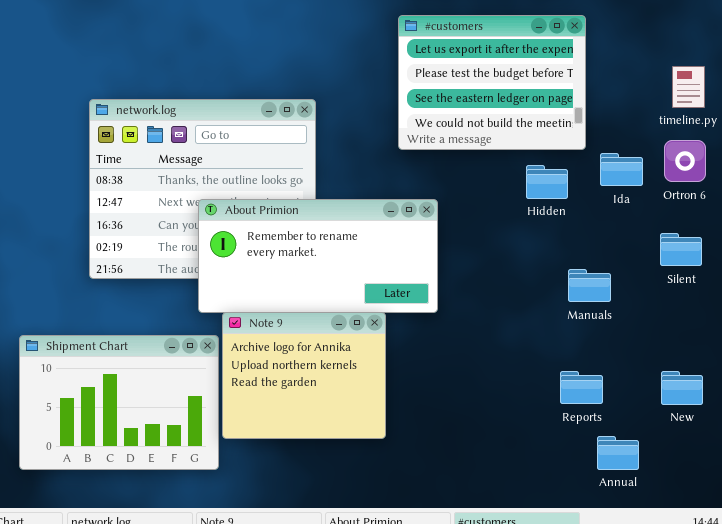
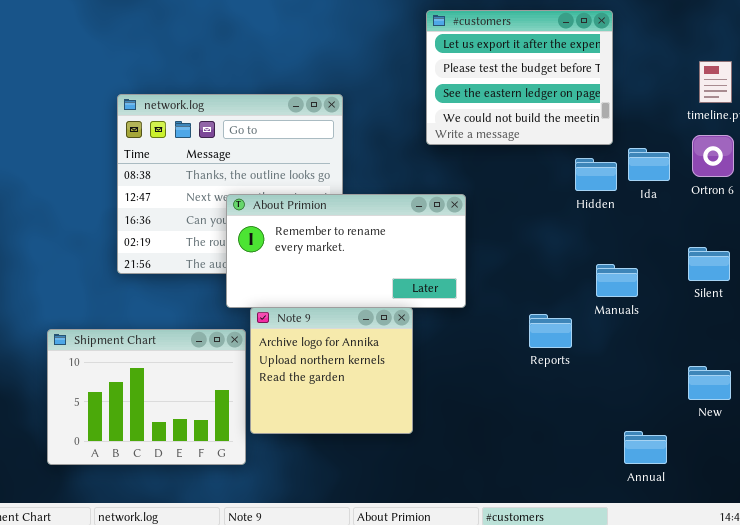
Hidden: [526,165,568,199] -> [575,158,617,191], moved
Silent: [660,233,702,266] -> [688,247,730,281], moved
Reports: [560,371,603,404] -> [529,314,572,348], moved

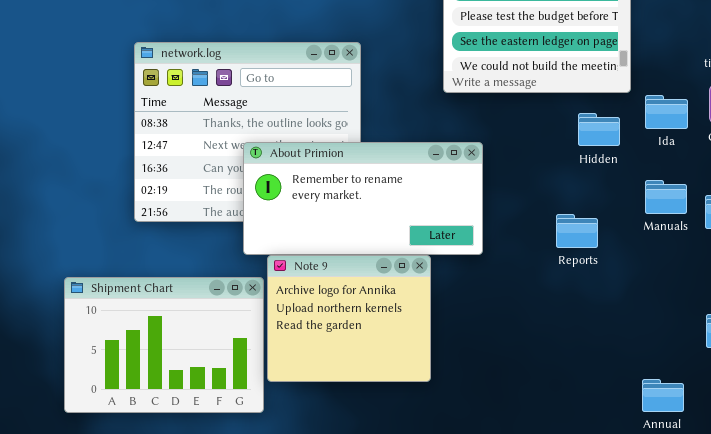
Hidden: [575,158,617,191] -> [578,113,620,146], moved
Manuals: [596,264,638,297] -> [645,180,687,214], moved
Reports: [529,314,572,348] -> [556,214,598,248], moved

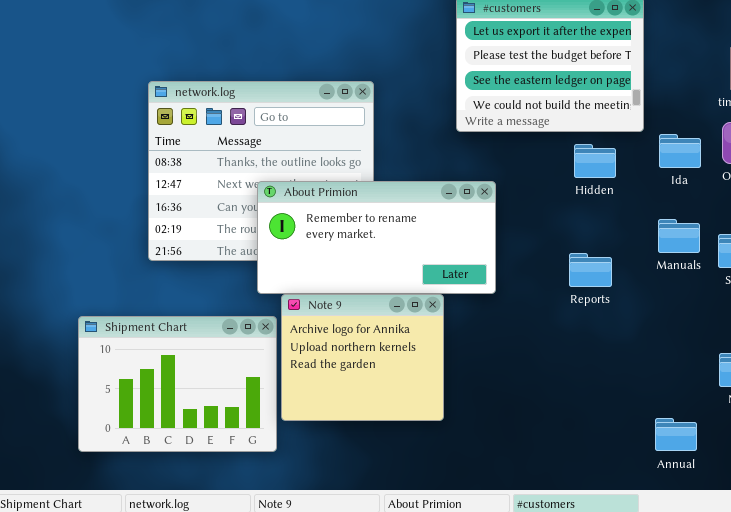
Hidden: [578,113,620,146] -> [574,144,616,178], moved

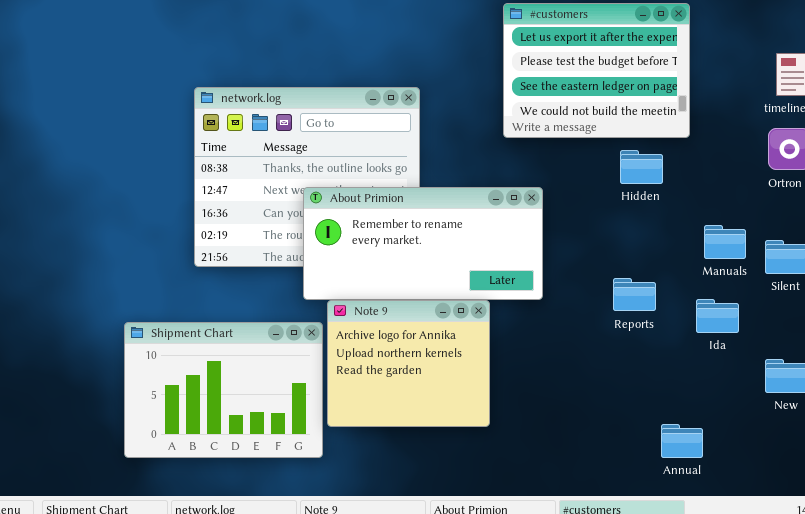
Ida: [659,134,701,168] -> [696,299,739,333], moved
Reports: [569,253,612,287] -> [613,278,656,311], moved
Annual: [655,418,697,451] -> [661,424,703,458], moved

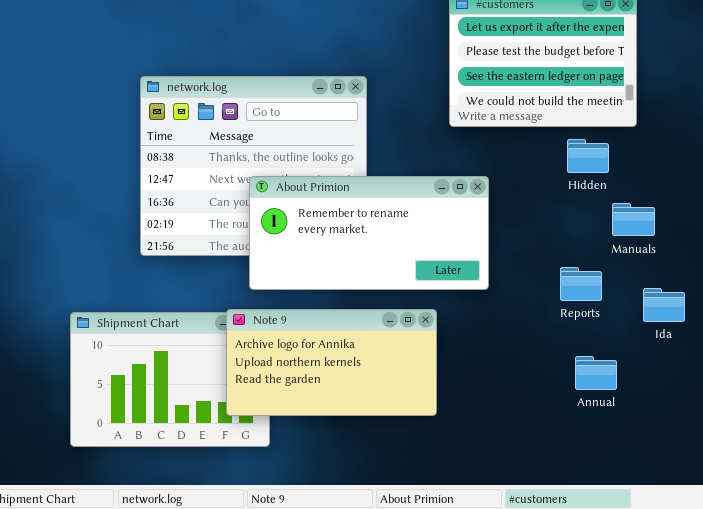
Manuals: [704,225,746,259] -> [612,203,655,236], moved
Note 9: [327,300,490,427] -> [226,309,437,416], resized
Annual: [661,424,703,458] -> [575,356,617,390], moved

